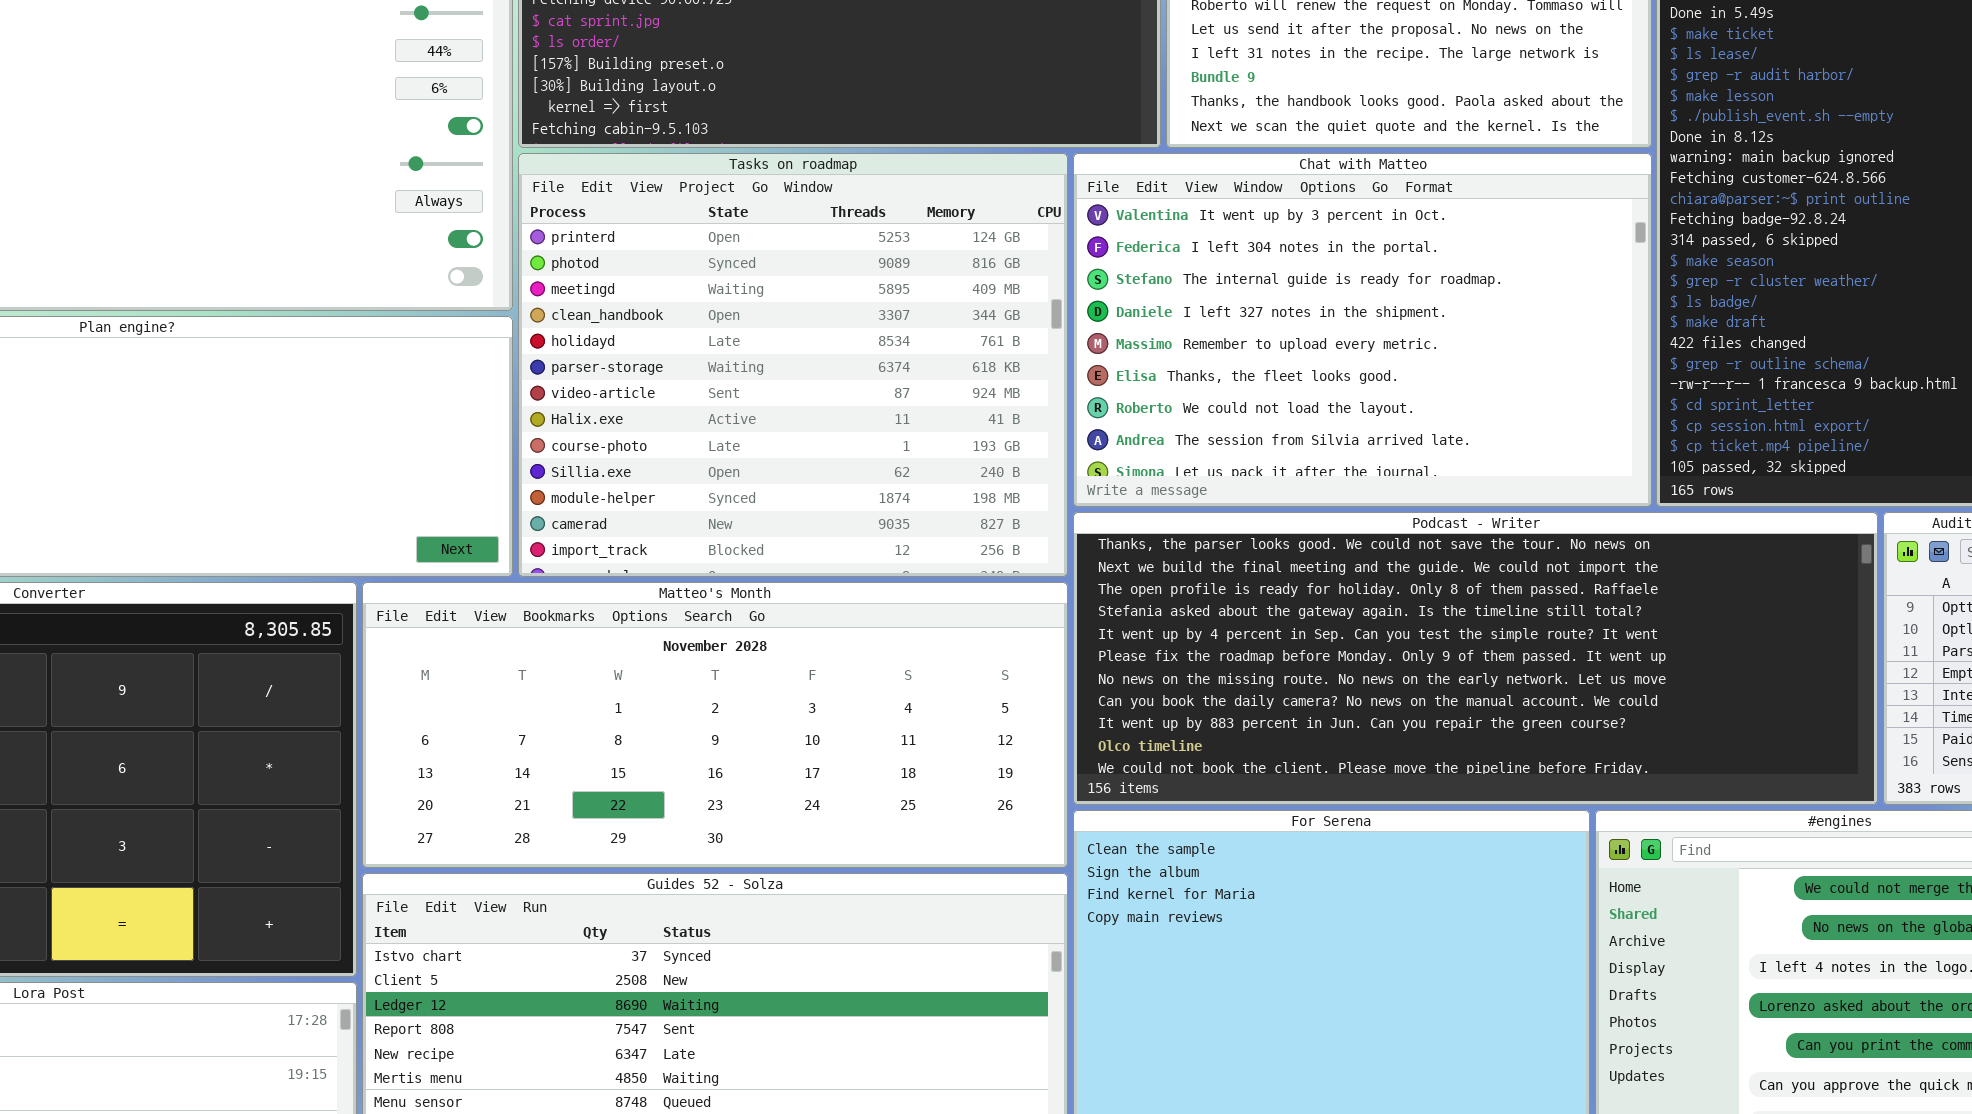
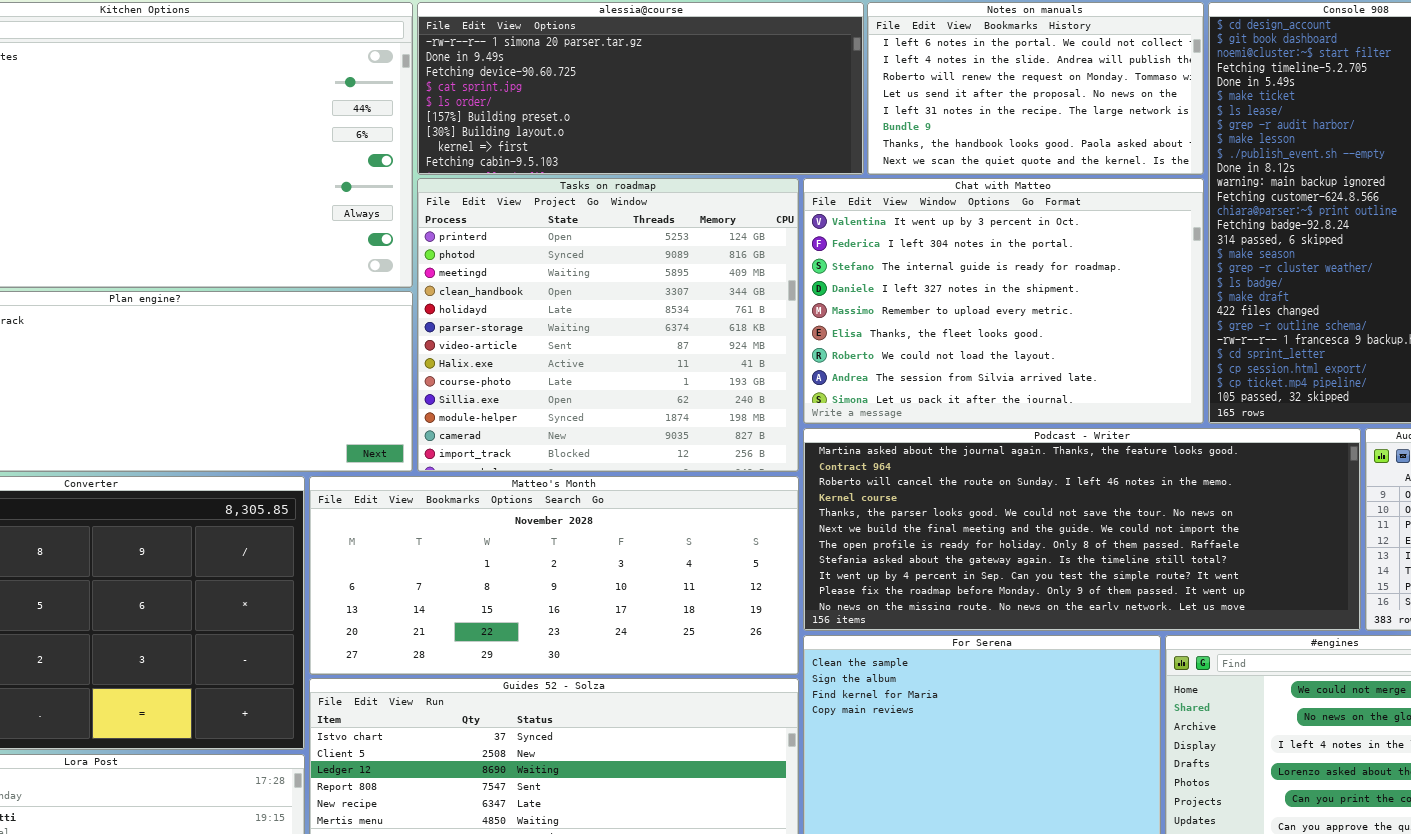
Podcast - Writer: [1073,512,1878,805] -> [803,428,1361,631], scrolled up 4 rows

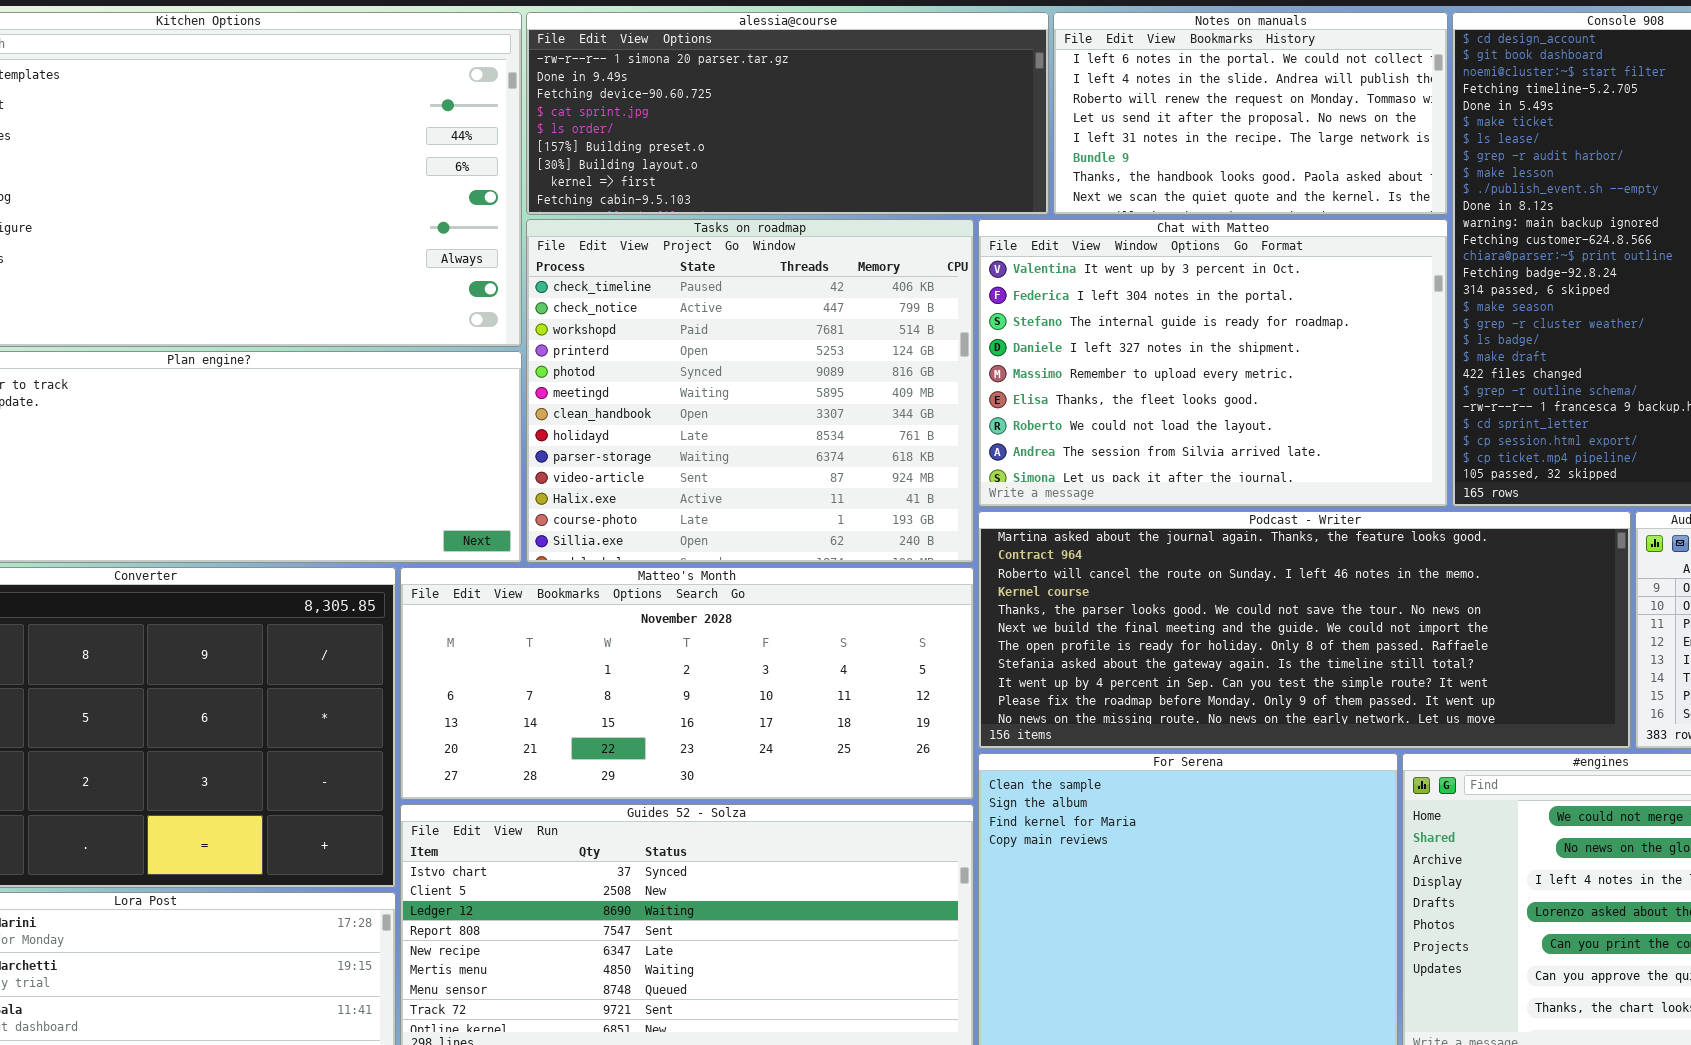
Tasks on roadmap: [417,178,799,472] -> [526,219,974,563], scrolled up 3 rows

